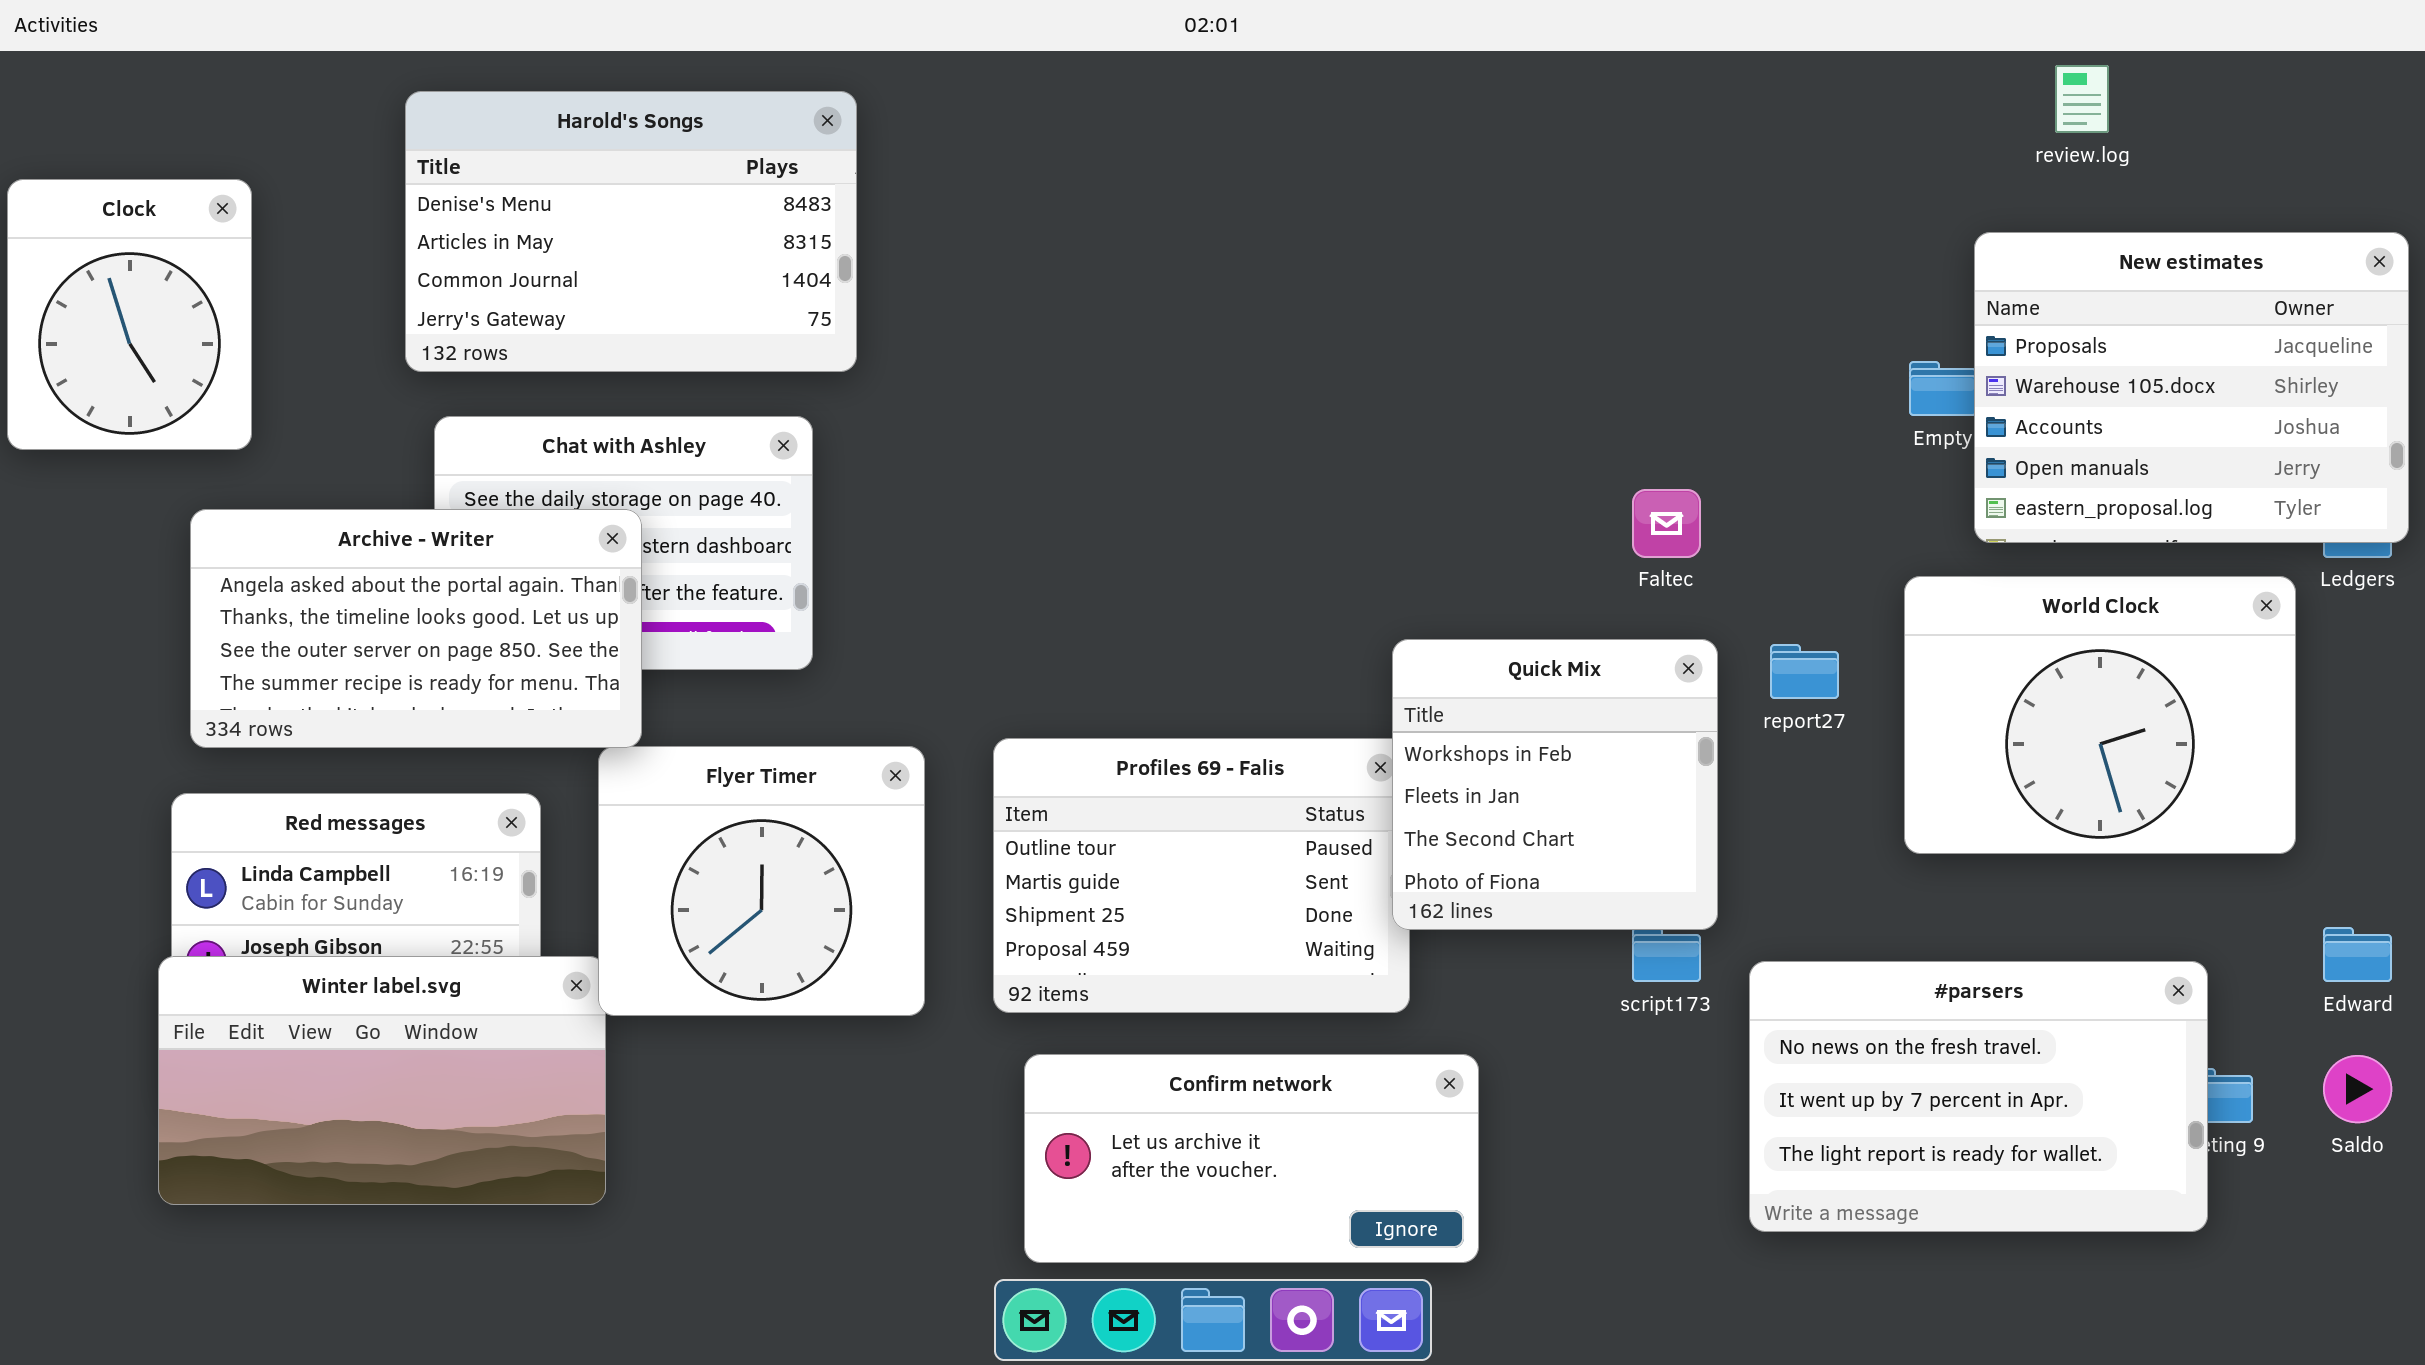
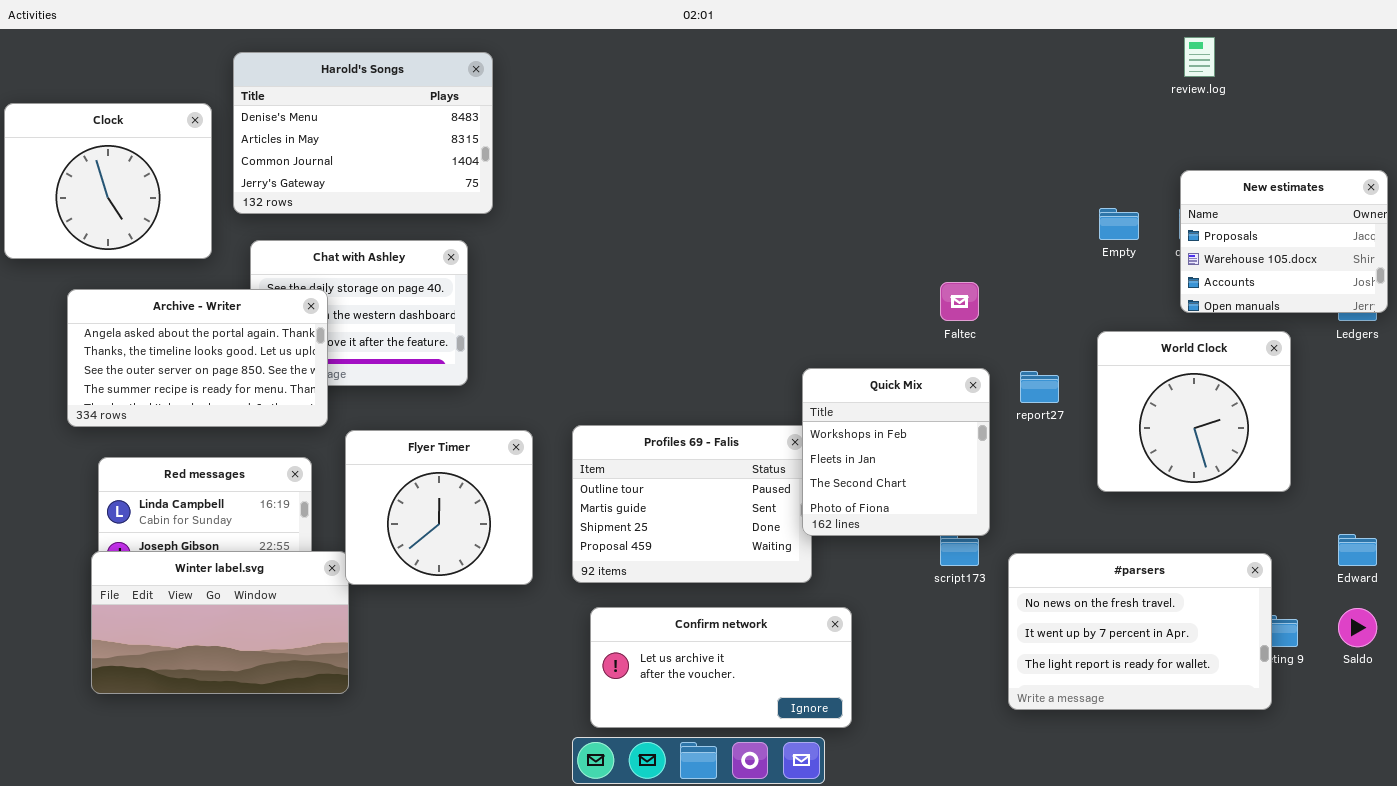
Clock: [7,179,252,450] -> [4,103,212,259], resized
New estimates: [1974,232,2409,543] -> [1180,170,1388,313], resized
Archive - Writer: [190,509,642,748] -> [67,289,328,427], moved
World Clock: [1904,576,2296,854] -> [1097,331,1291,492], resized

